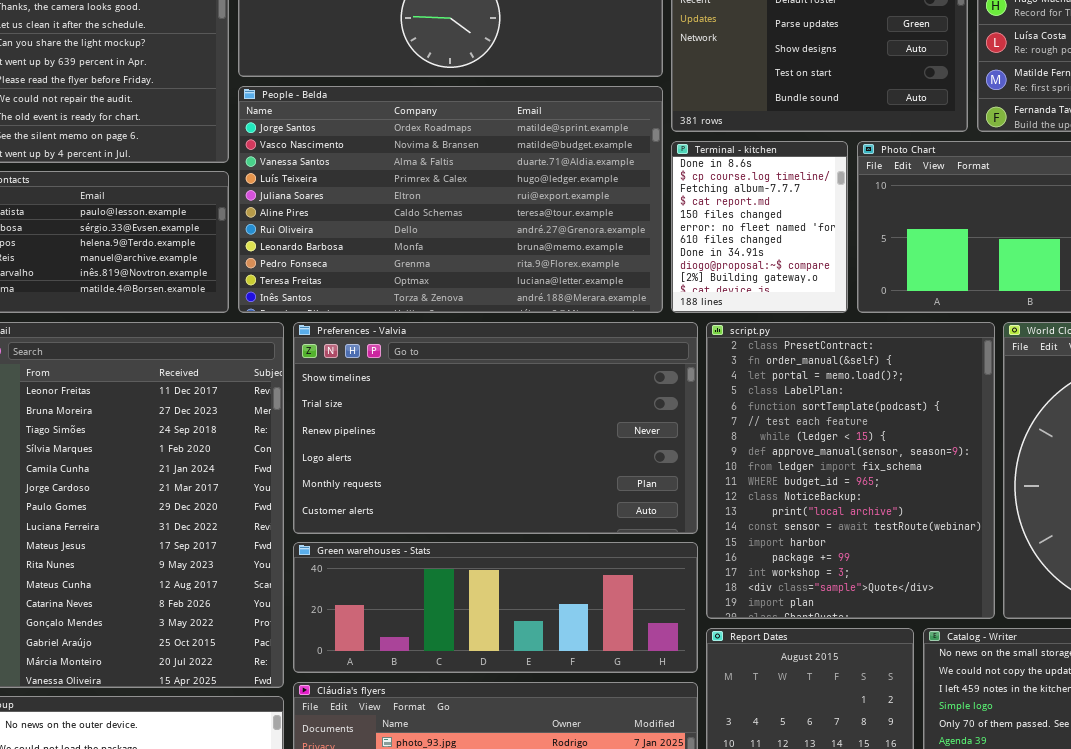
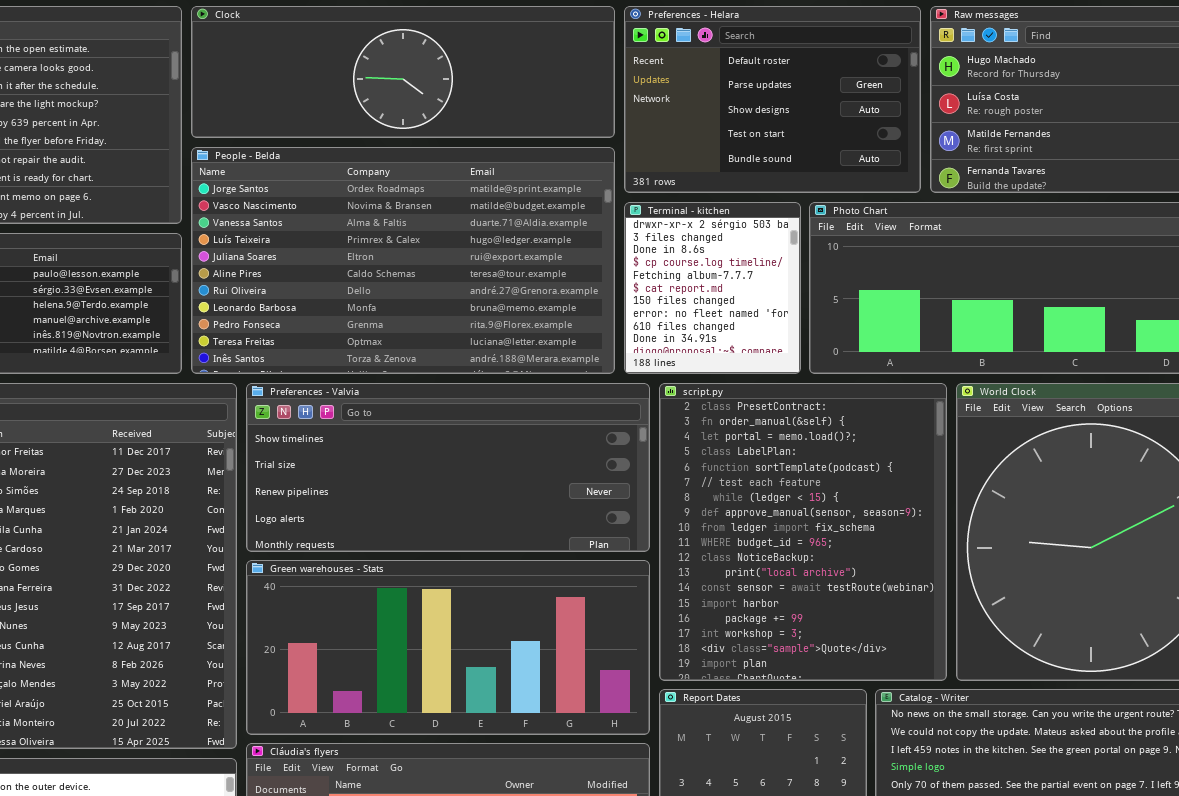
Terminal - kitchen: [671,141,848,313] -> [624,202,801,374], scrolled up 2 rows
Preferences - Valvia: [293,322,698,534] -> [246,383,650,552], resized
Green warehouses - Stats: [293,542,698,673] -> [246,560,650,735], resized

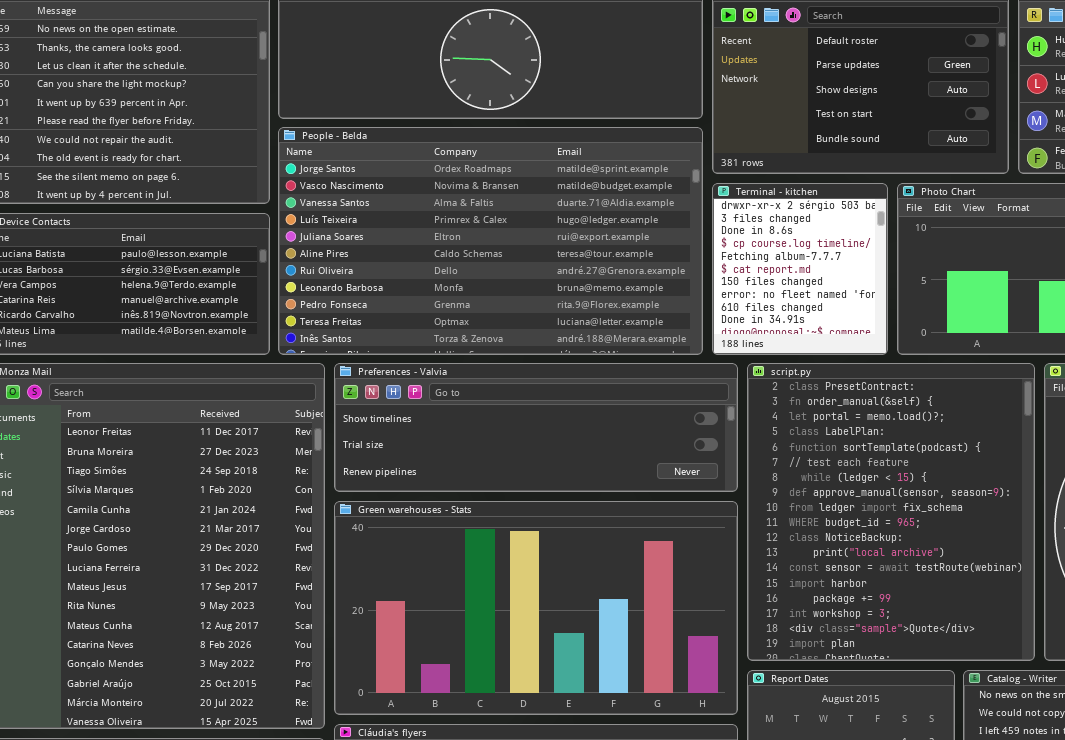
Preferences - Valvia: [246,383,650,552] -> [334,363,738,492], resized
Green warehouses - Stats: [246,560,650,735] -> [334,501,738,715], resized

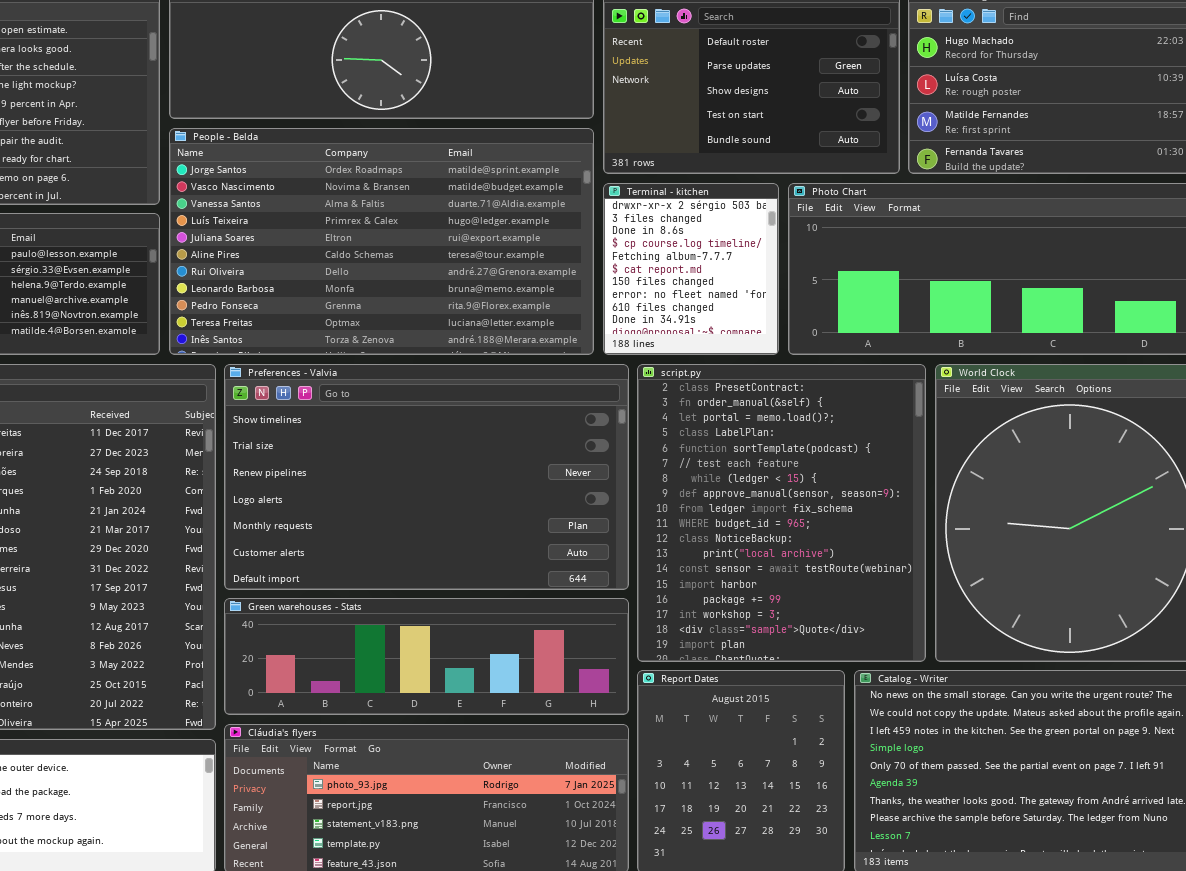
Preferences - Valvia: [334,363,738,492] -> [224,364,629,590], resized
Green warehouses - Stats: [334,501,738,715] -> [224,598,629,715], resized

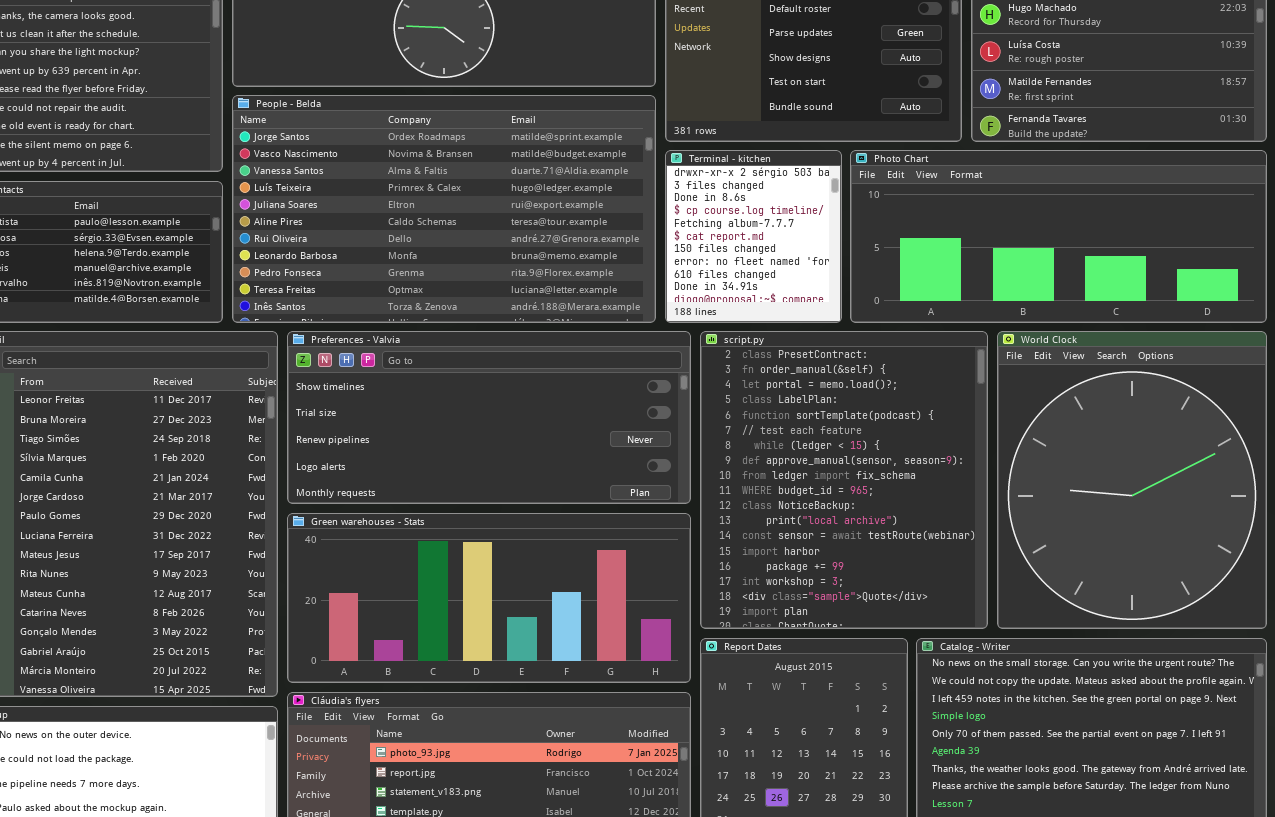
Preferences - Valvia: [224,364,629,590] -> [287,331,691,504], resized
Green warehouses - Stats: [224,598,629,715] -> [287,513,691,683], resized

